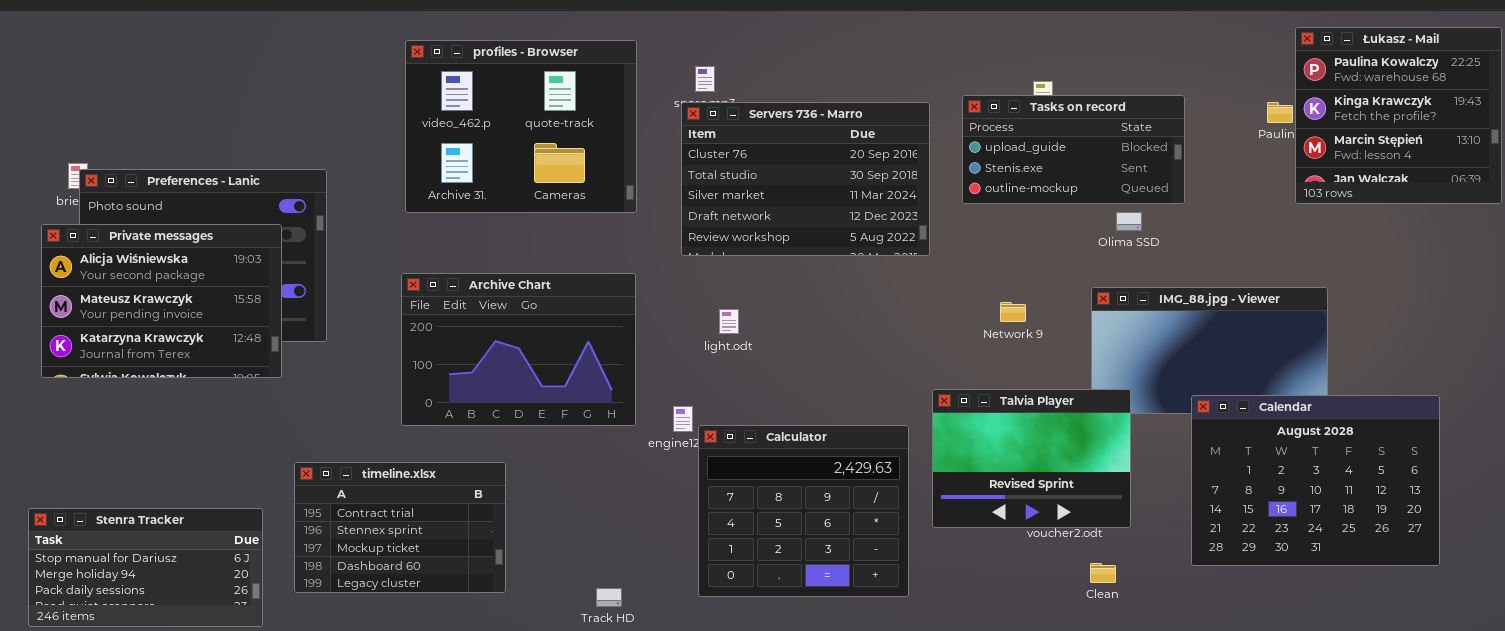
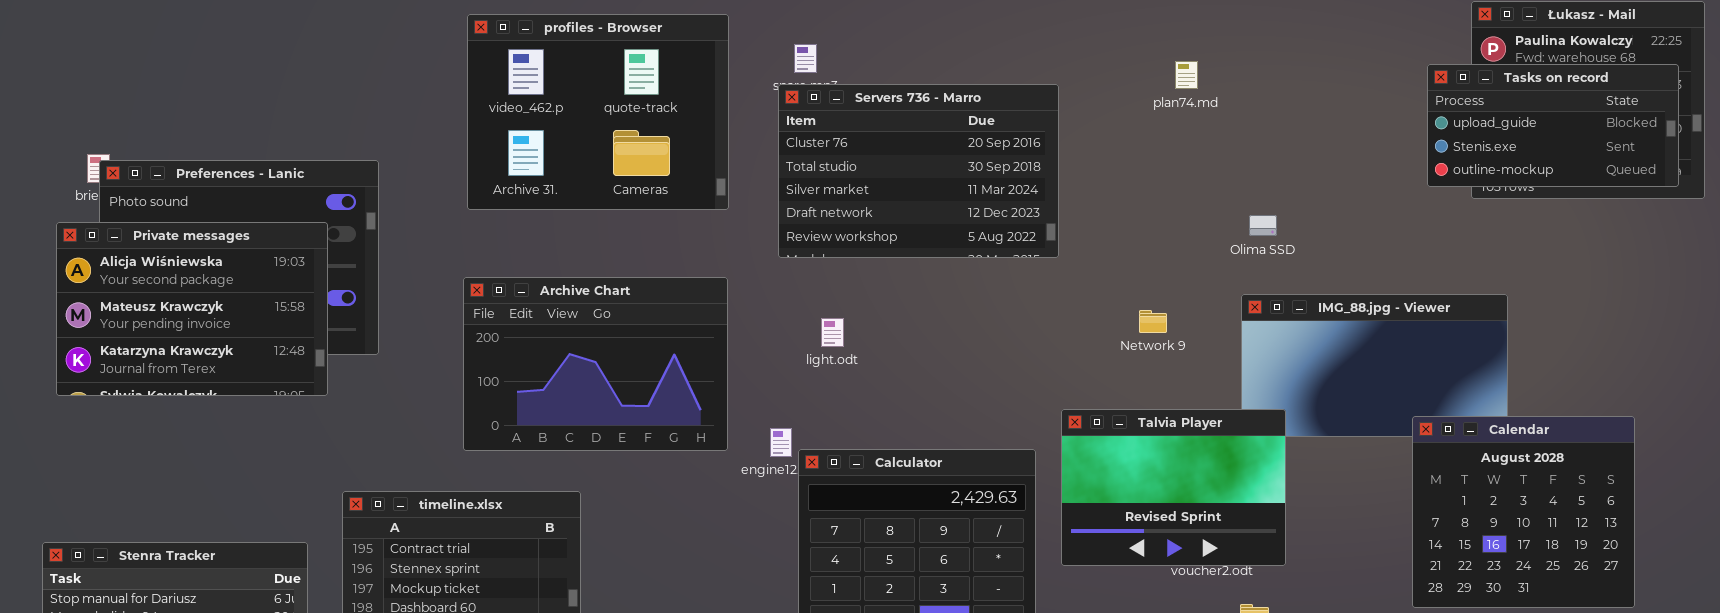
Tasks on record: [962,95,1185,204] -> [1427,64,1679,187], moved
Olima SSD: [1116,212,1142,231] -> [1249,215,1277,236], moved
Calendar: [1191,395,1440,566] -> [1412,416,1635,608], resized

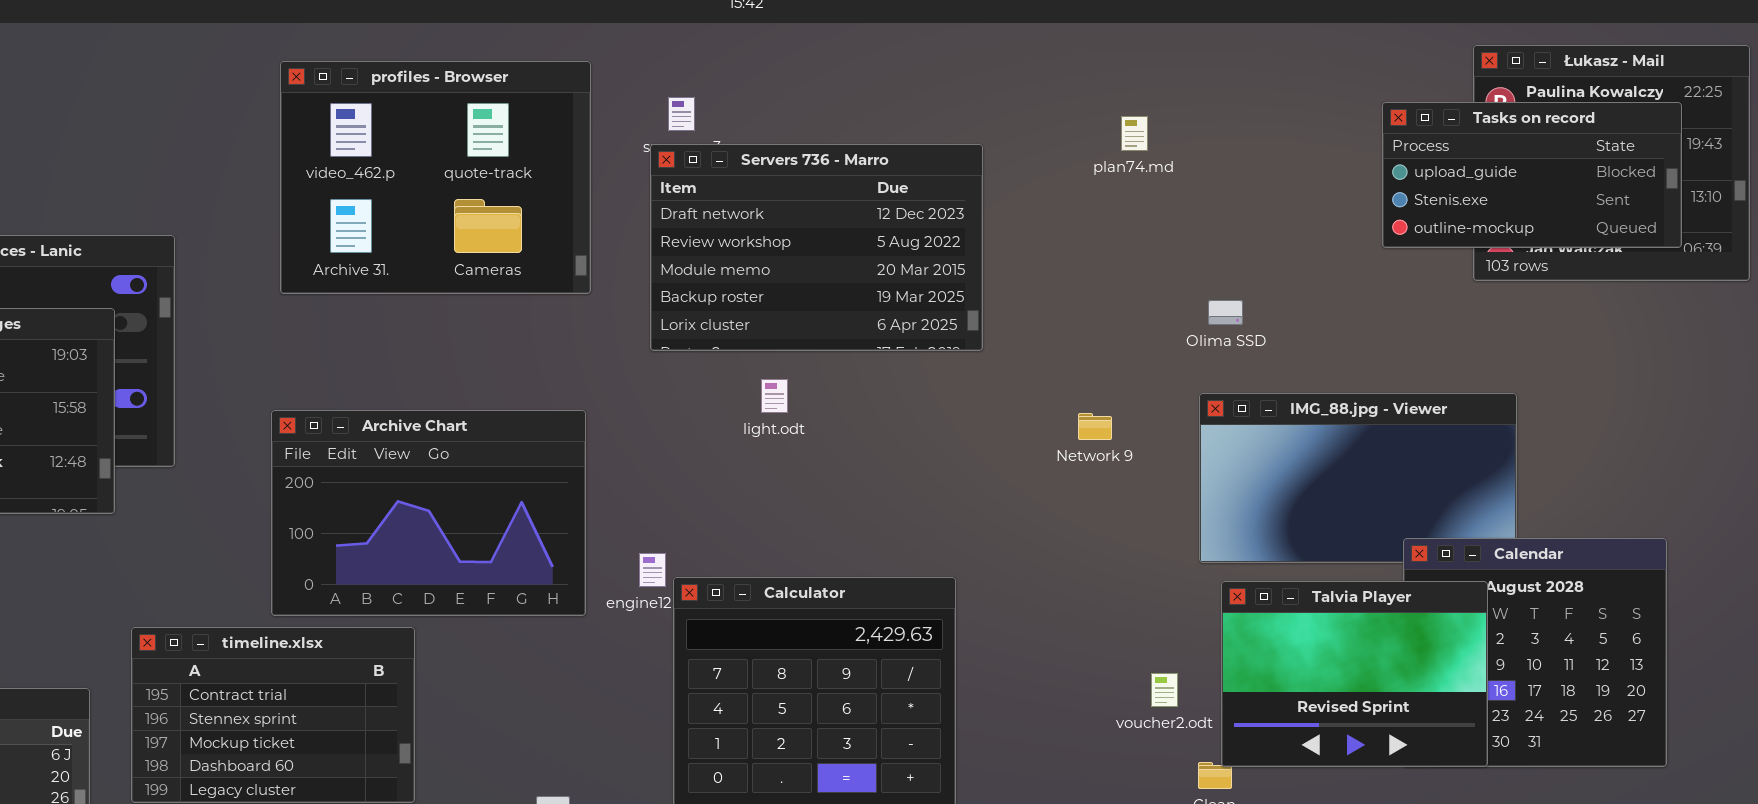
Tasks on record: [1427,64,1679,187] -> [1382,102,1682,248], moved
Servers 736 - Marro: [778,84,1059,258] -> [650,144,983,351], scrolled down 3 rows
Archive Chart: [463,277,728,451] -> [271,410,586,616], moved
light.odt: [821,318,844,347] -> [761,379,788,413], moved
Talvia Player: [1061,409,1286,566] -> [1221,581,1488,767], moved

